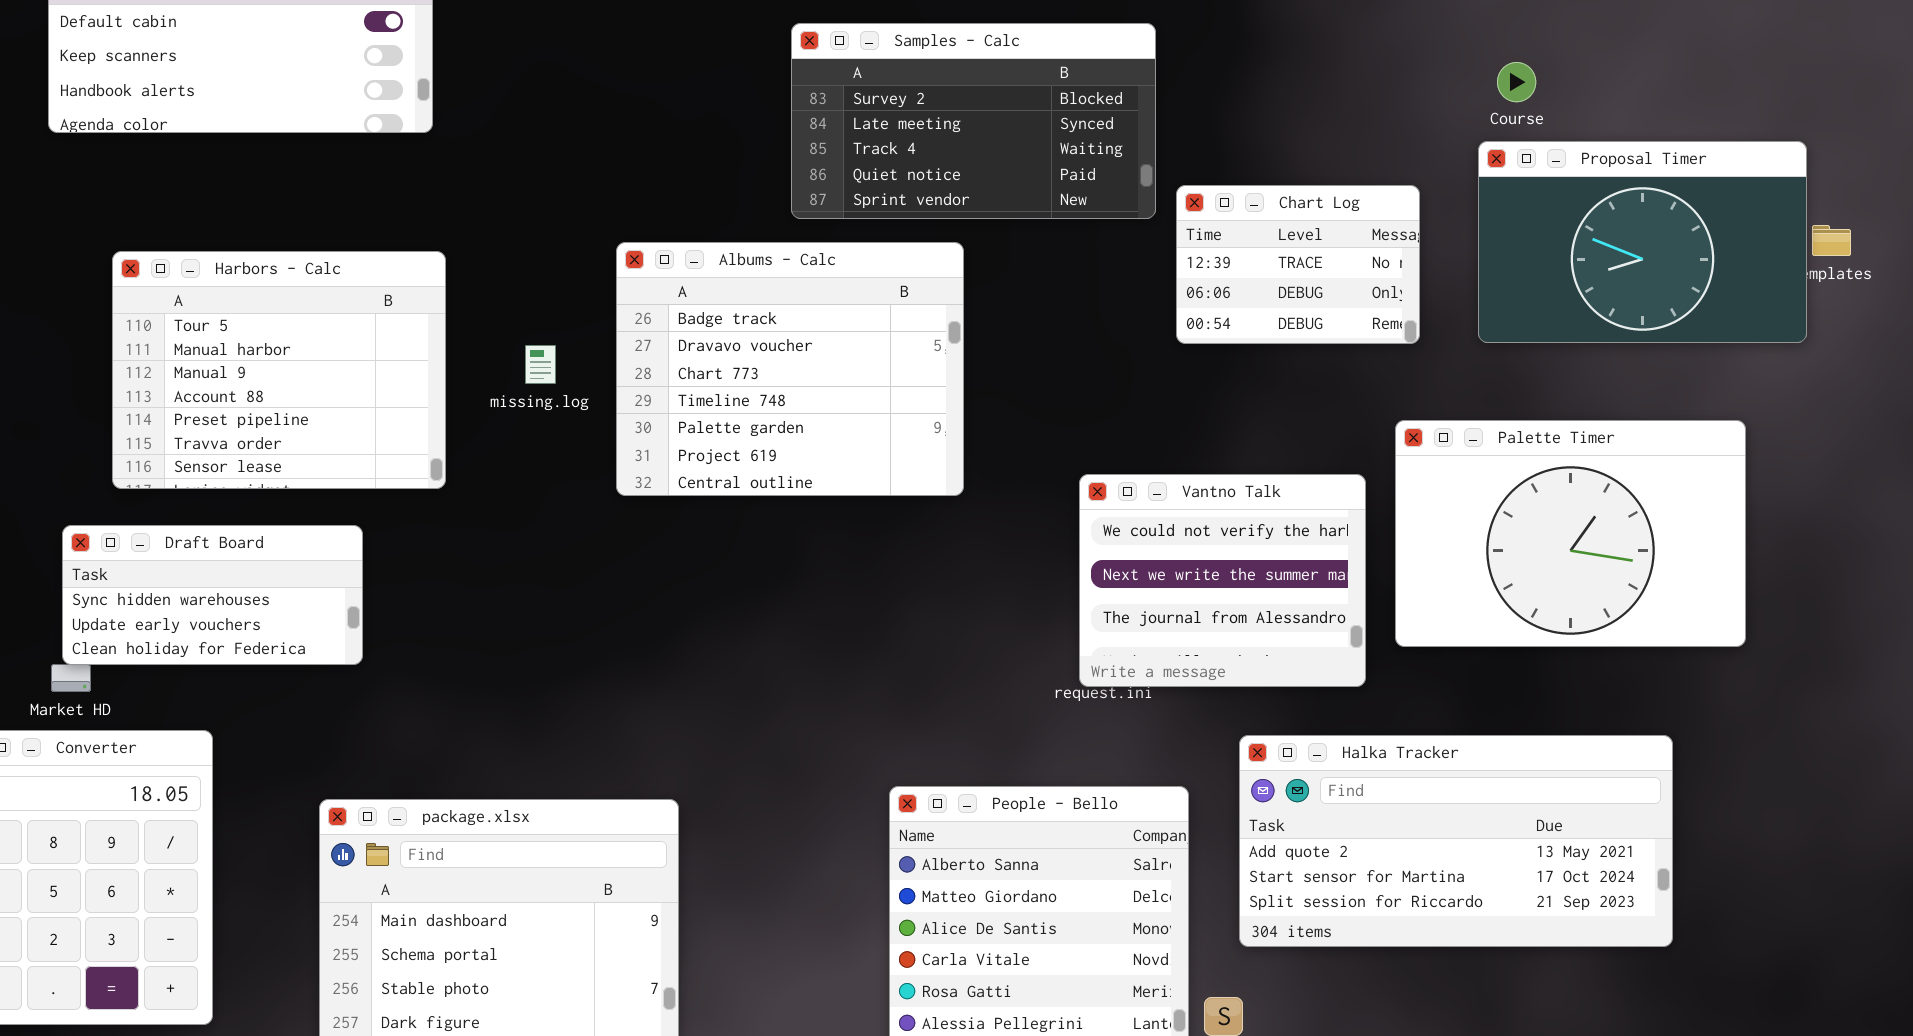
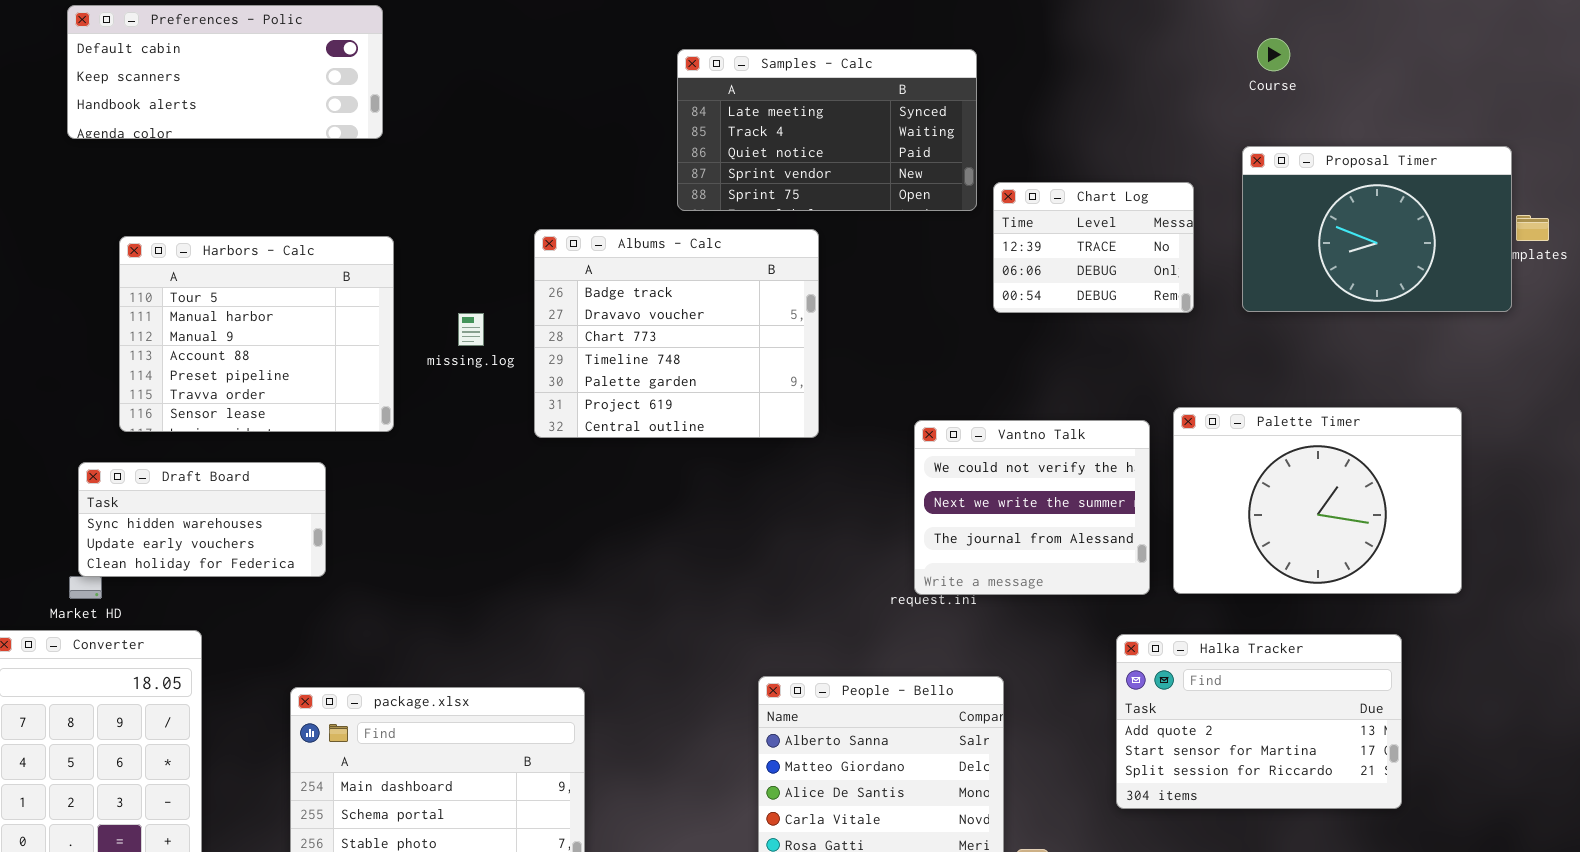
Samples - Calc: [791,23,1156,219] -> [677,49,977,211], scrolled down 1 row
Course: [1497,62,1536,102] -> [1257,38,1290,71], moved
Palette Timer: [1395,420,1746,647] -> [1173,407,1462,594], moved
Halka Tracker: [1239,735,1673,947] -> [1116,634,1402,809], resized

